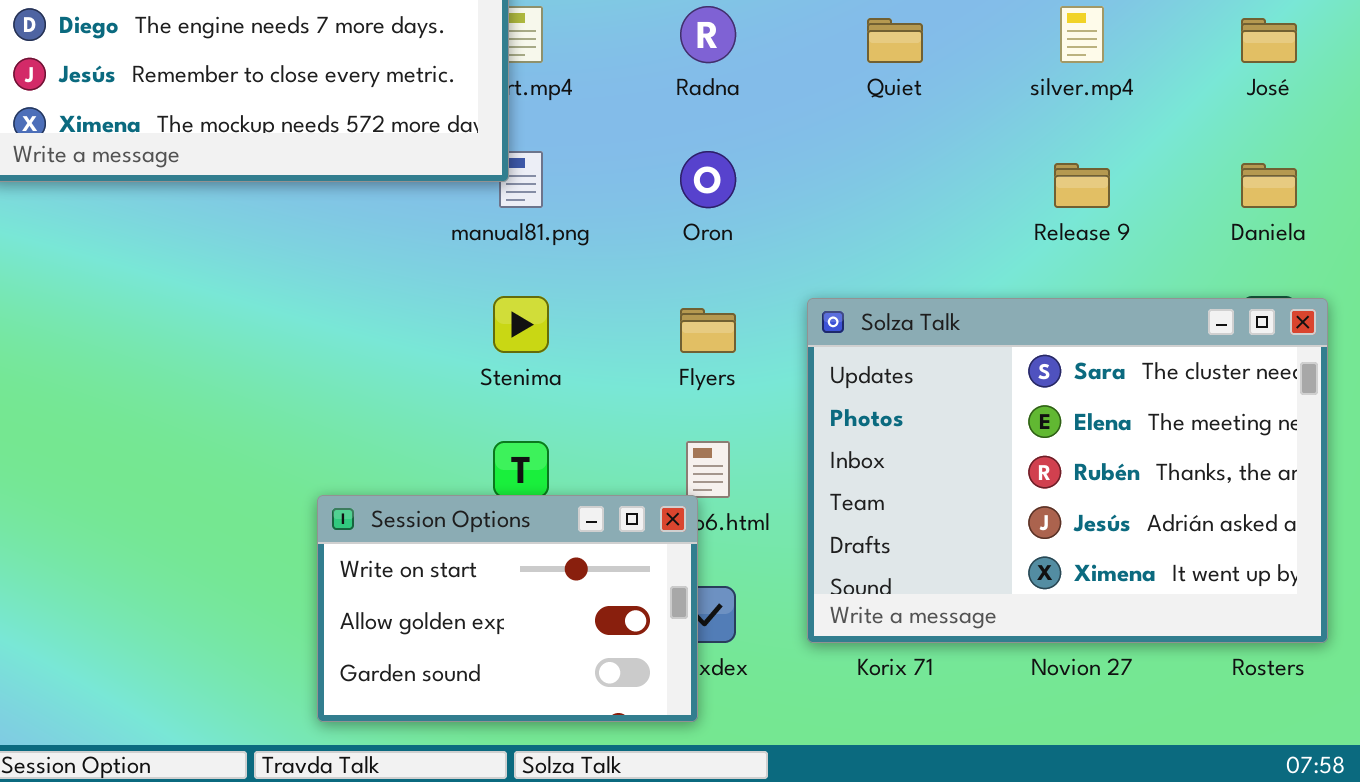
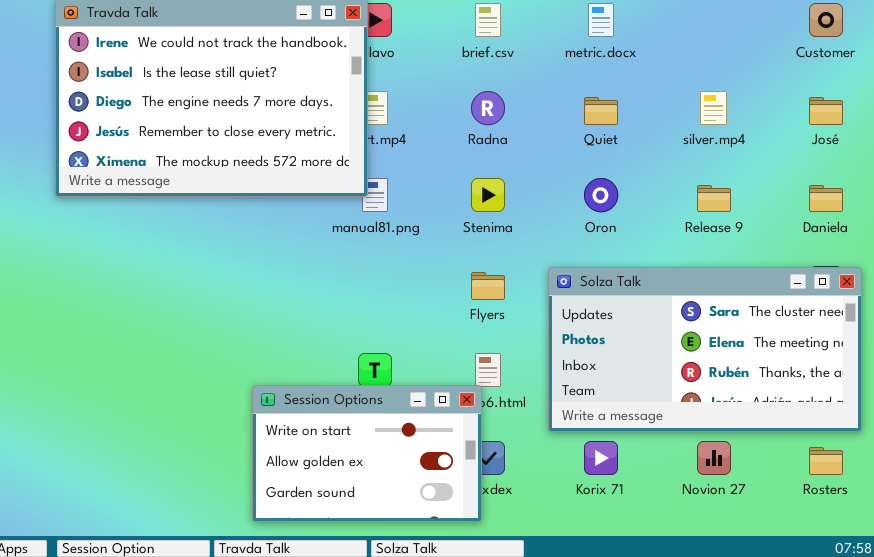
Oron: [680,151,736,208] -> [584,178,618,212], moved
Stenima: [493,296,549,353] -> [471,178,505,212], moved
Solza Talk: [807,298,1328,643] -> [548,267,862,432], resized

